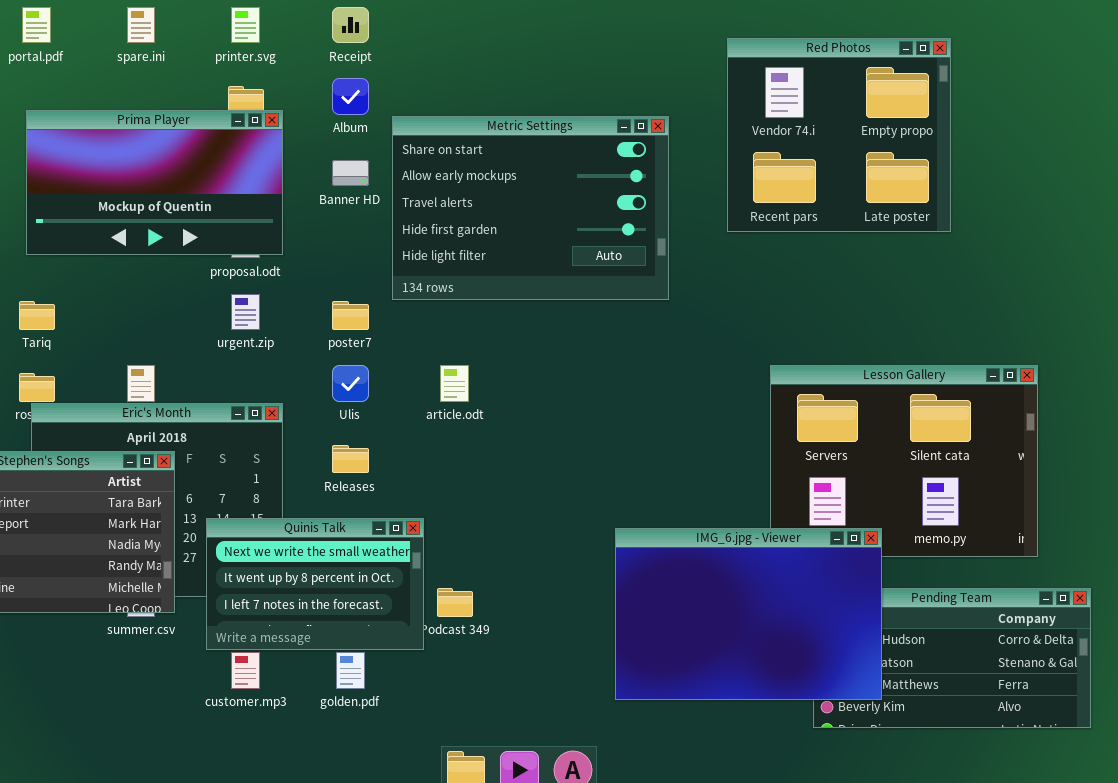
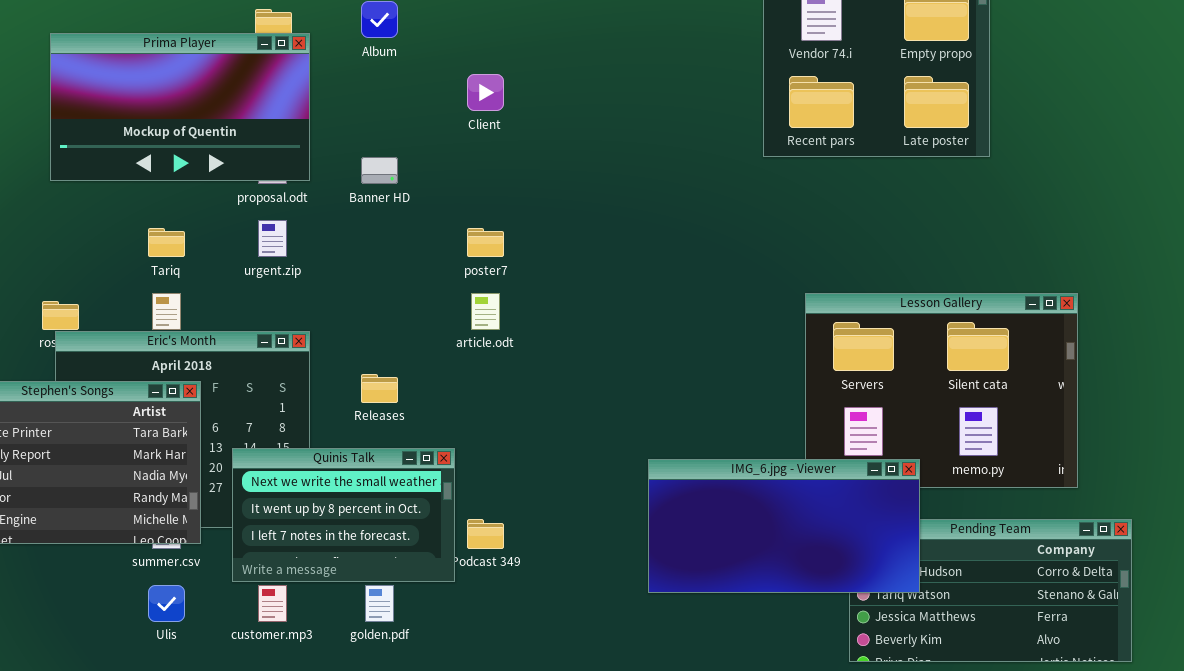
Metric Settings: [392,116,669,300] -> none, closed
Banner HD: [332,160,369,186] -> [361,157,398,184], moved
Tariq: [19,301,55,330] -> [148,228,185,257], moved
poster7: [332,301,369,330] -> [467,228,504,257], moved
Ulis: [332,365,369,402] -> [148,585,185,622], moved
IMG_6.jpg - Viewer: [615,528,882,700] -> [648,459,920,593], resized

